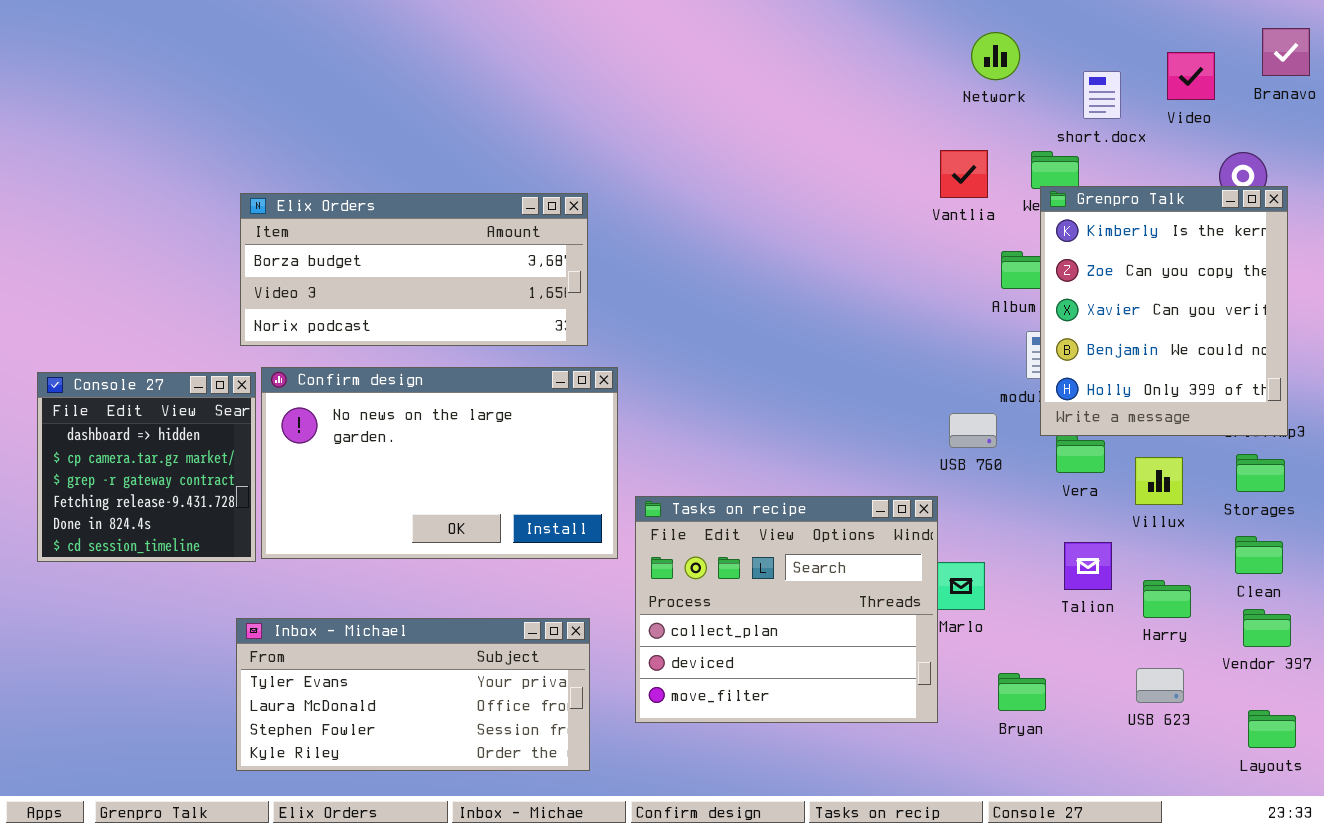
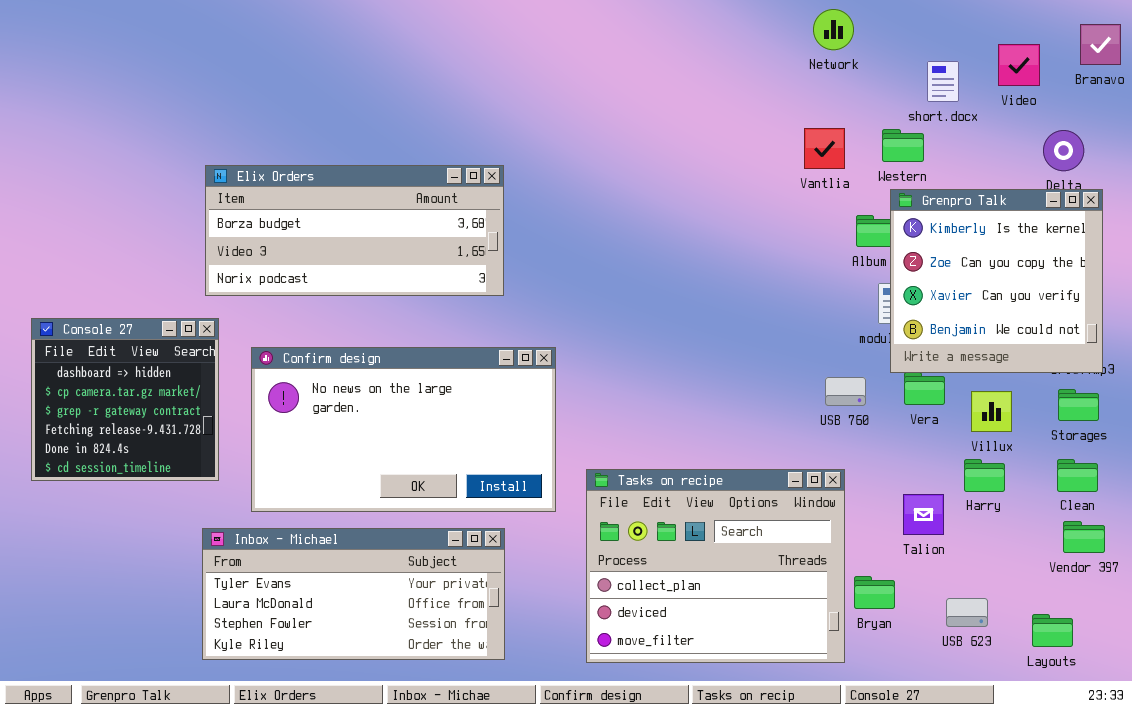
Network: [971,32,1020,80] -> [813,9,854,50], moved
Grenpro Talk: [1040,186,1288,436] -> [890,189,1103,373], resized
Confirm design: [261,367,618,559] -> [251,347,556,512], moved
USB 760: [949,413,997,448] -> [825,377,866,406], moved
Tasks on recipe: [635,496,938,723] -> [586,469,845,663], moved
Talion: [1064,542,1112,590] -> [903,494,944,535], moved
Harry: [1143,580,1191,618] -> [964,459,1005,492], moved
USB 623: [1136,668,1184,703] -> [946,598,988,627], moved
Layouts: [1248,710,1296,748] -> [1032,614,1073,647], moved

